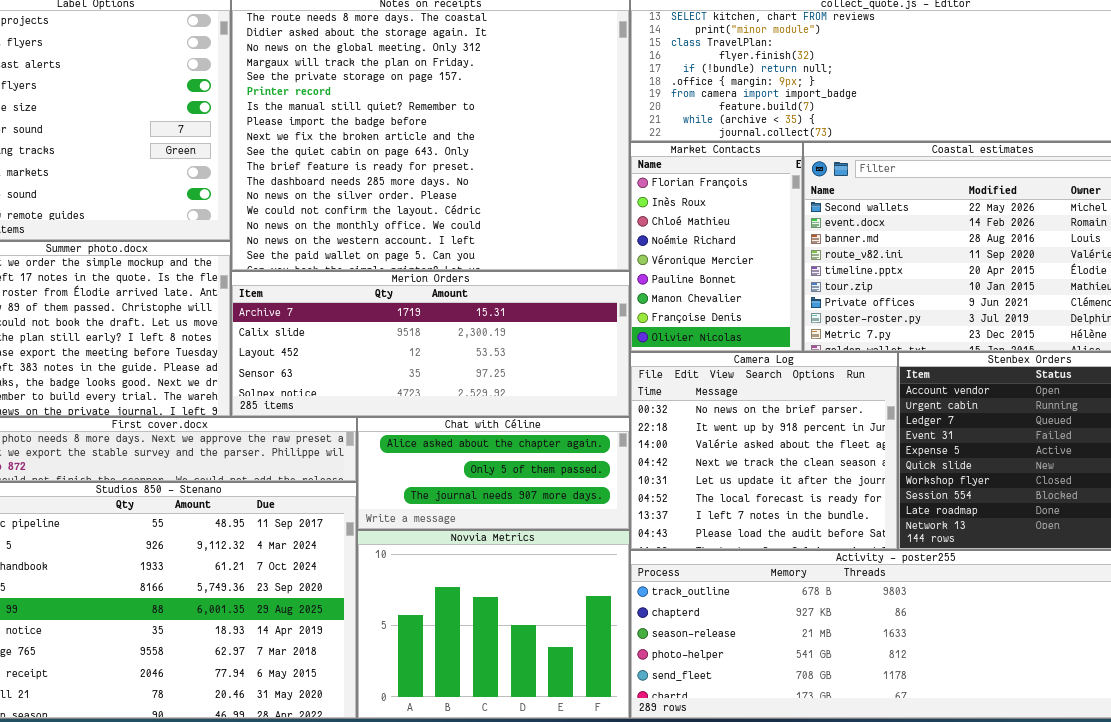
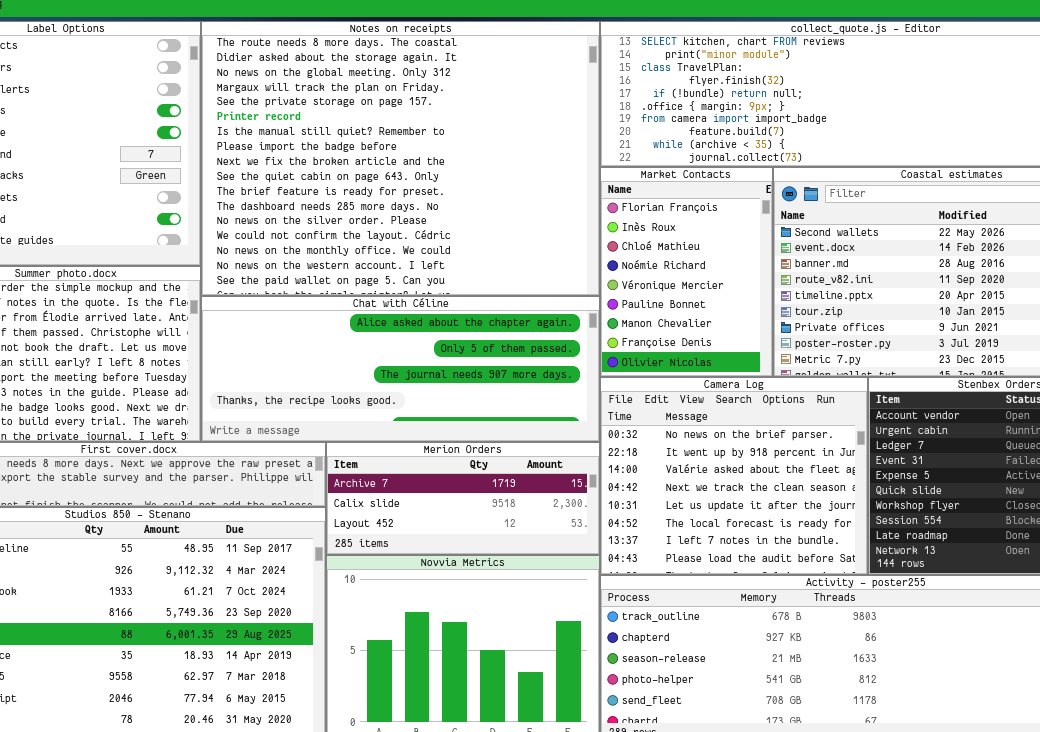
Merion Orders: [231,271,630,417] -> [326,442,600,555], moved, resized
Chat with Céline: [357,417,630,530] -> [201,296,600,442], moved, resized

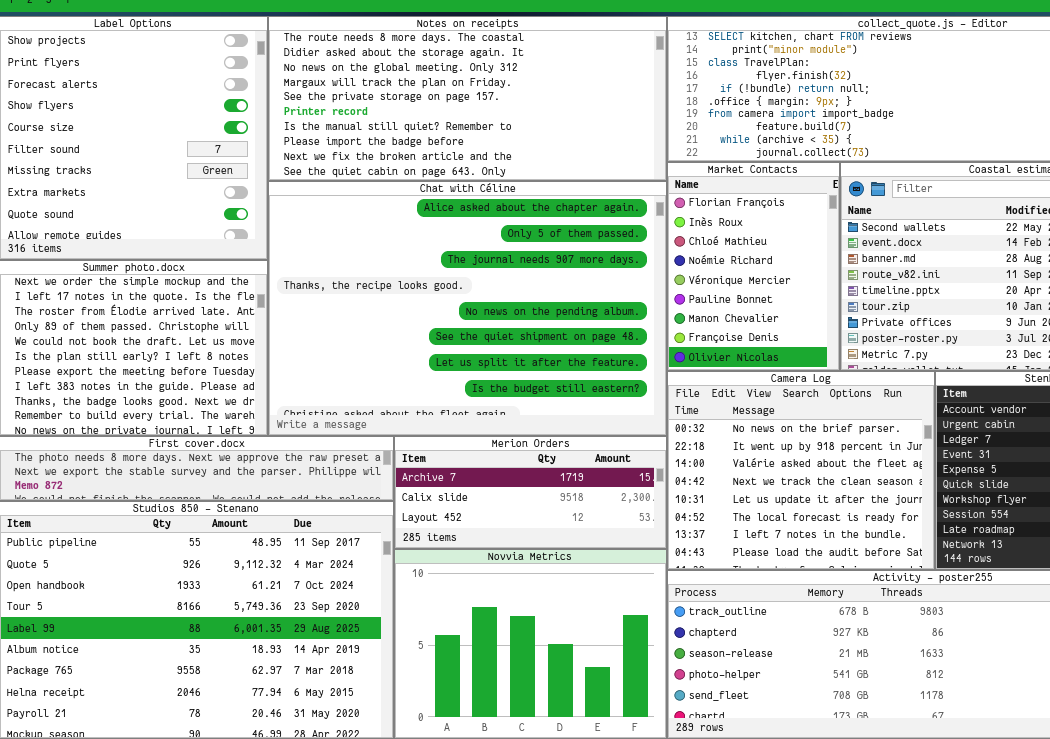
Notes on receipts: [201,21,600,296] -> [268,16,667,181], resized
Chat with Céline: [201,296,600,442] -> [268,181,667,436], resized

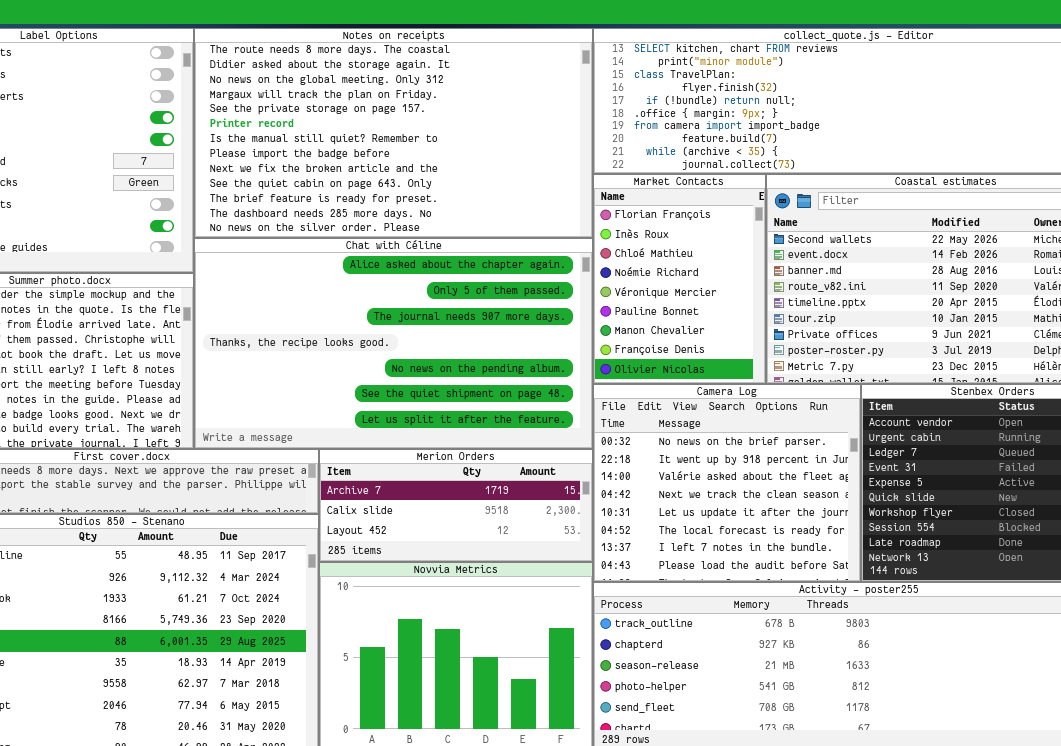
Notes on receipts: [268,16,667,181] -> [194,28,593,238], resized
Chat with Céline: [268,181,667,436] -> [194,238,593,449], resized

